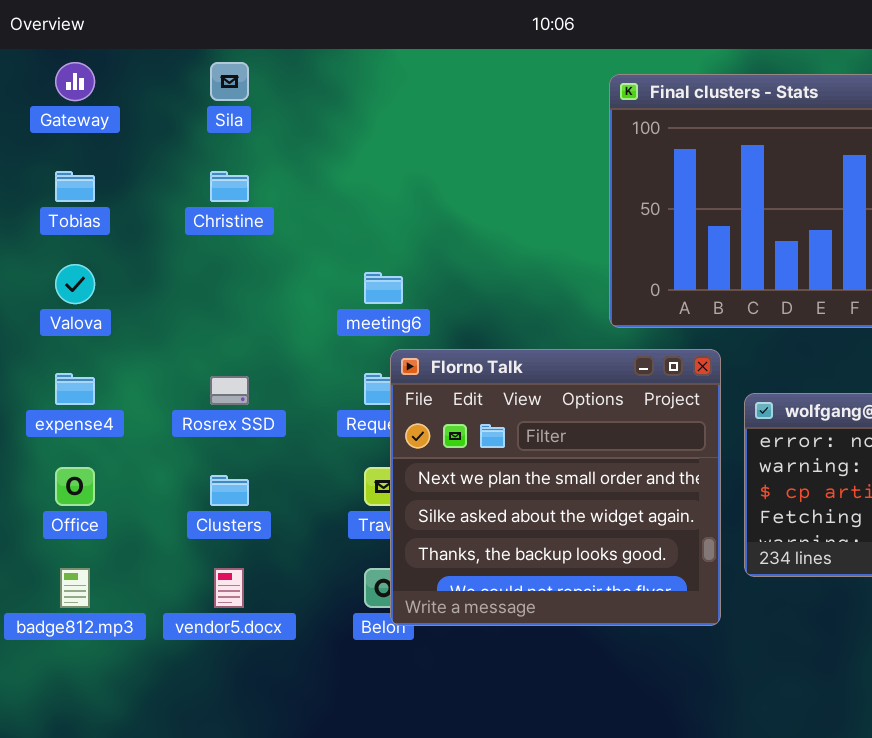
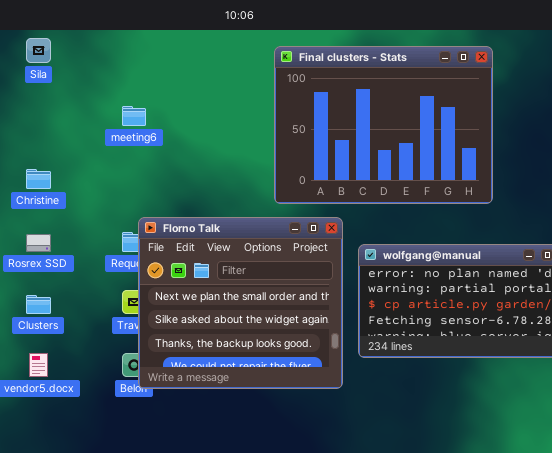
Christine: [210,171,249,202] -> [26,169,51,189], moved
meeting6: [364,272,403,304] -> [122,106,146,126], moved

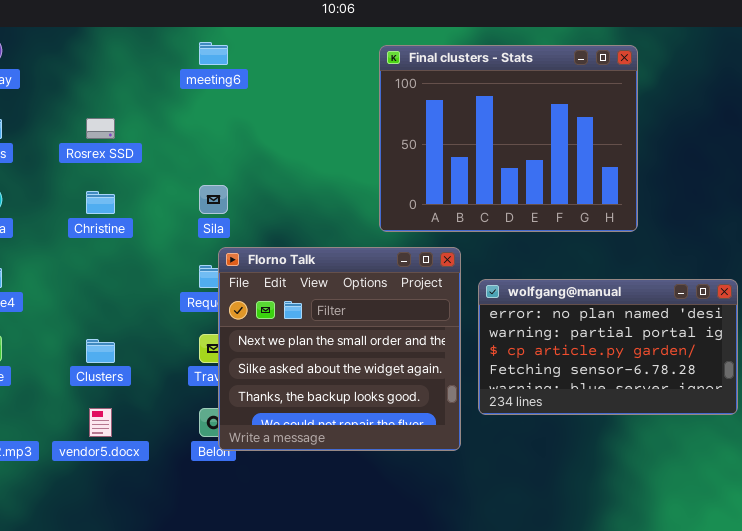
Sila: [26,38,51,63] -> [199,185,228,214], moved
meeting6: [122,106,146,126] -> [199,42,228,65], moved
Rosrex SSD: [26,234,51,252] -> [86,118,115,139], moved

